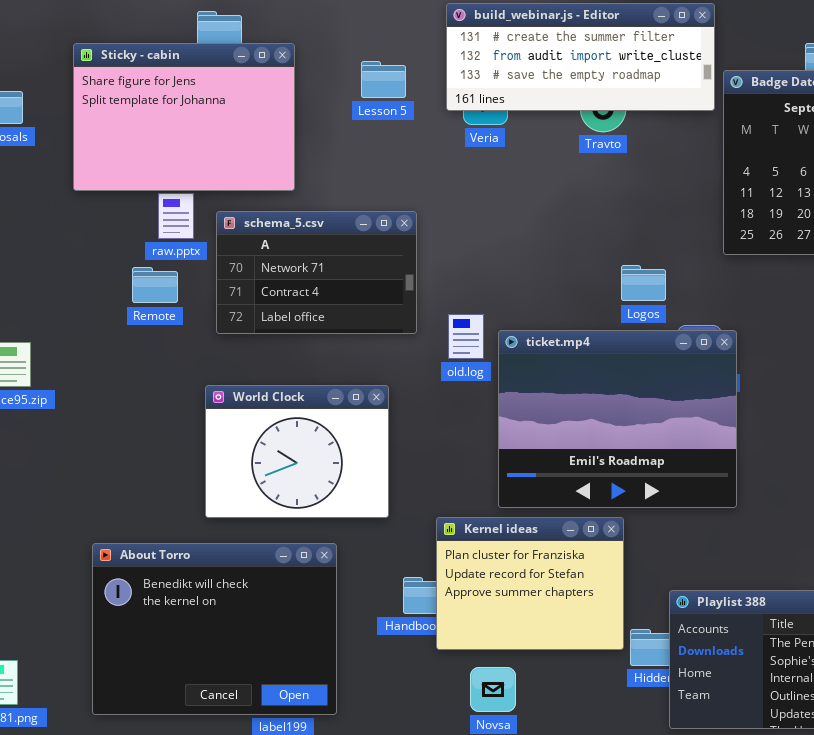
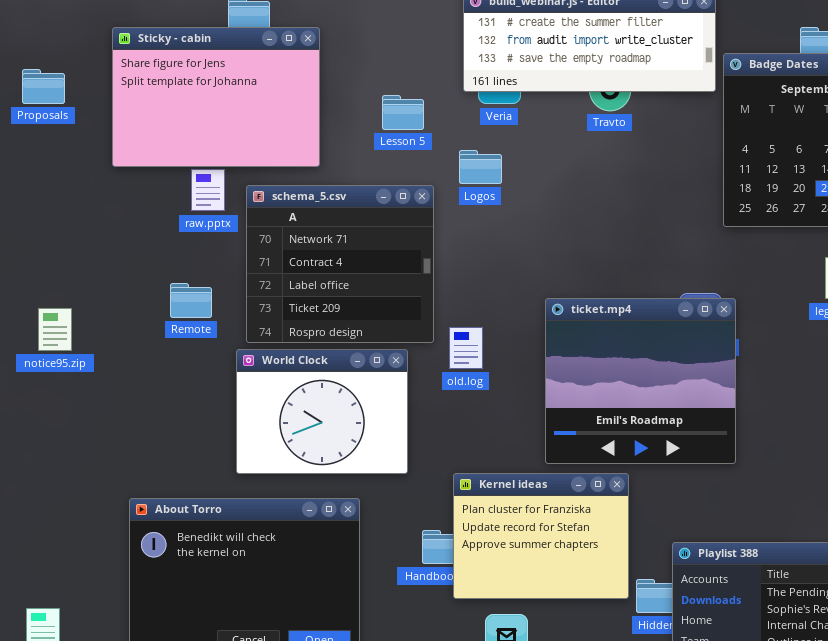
Lesson 5: [361,61,406,98] -> [382,95,424,130], moved
schema_5.csv: [216,211,417,334] -> [246,185,434,343], resized
Logos: [621,265,666,301] -> [459,150,502,184], moved
Remote: [132,267,178,303] -> [170,283,212,318], moved
old.log: [448,314,484,359] -> [449,327,483,369], moved
ticket.mp4: [498,330,737,508] -> [545,298,736,464], resized

